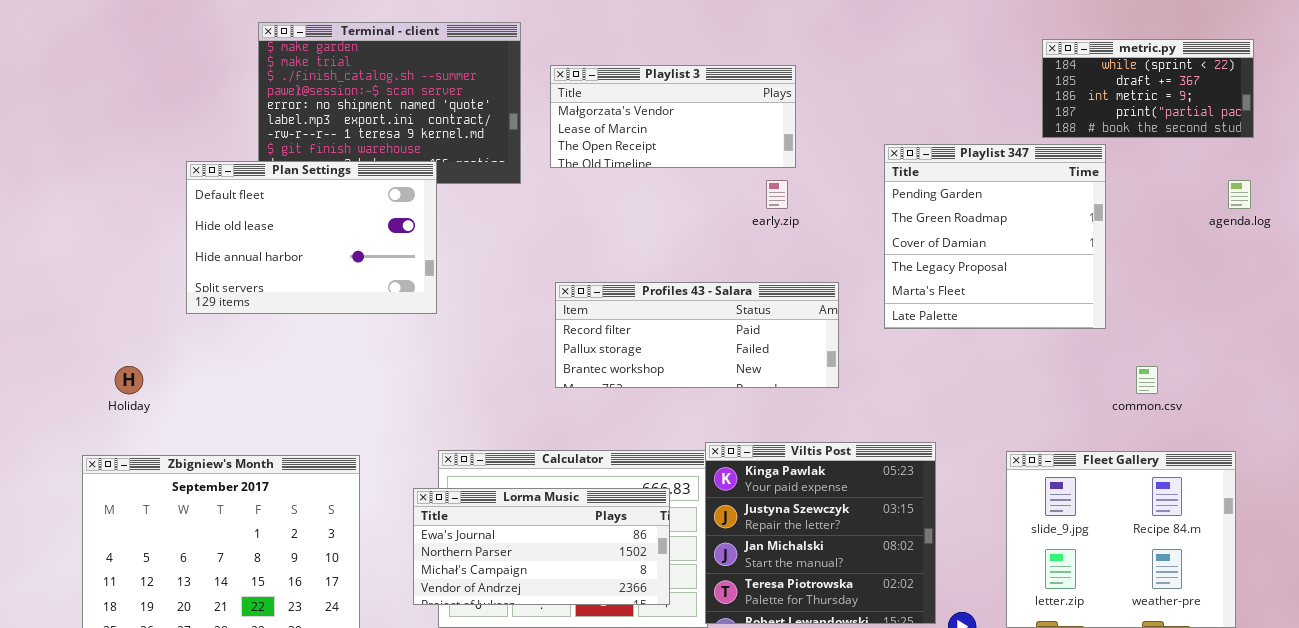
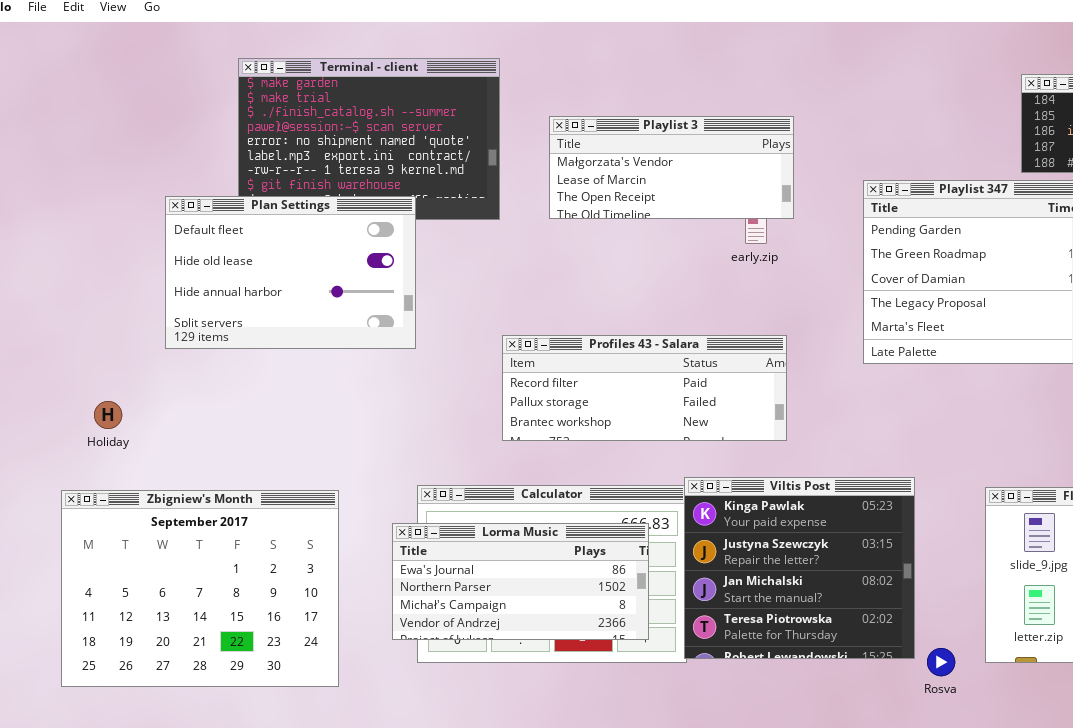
Playlist 3: [550,65,796,168] -> [549,116,794,219], moved
Profiles 43 - Salara: [555,282,839,388] -> [502,335,787,441], moved

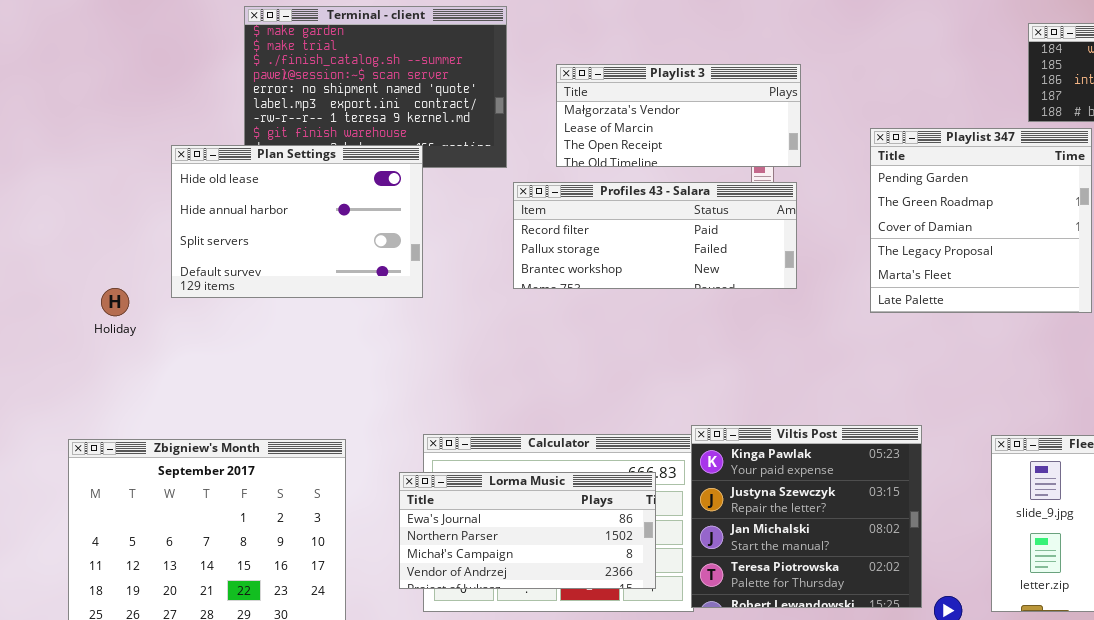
Plan Settings: [165,196,416,349] -> [171,145,423,298], scrolled down 1 row
Profiles 43 - Salara: [502,335,787,441] -> [513,182,797,289], moved
Holiday: [94,401,122,429] -> [101,288,129,316], moved

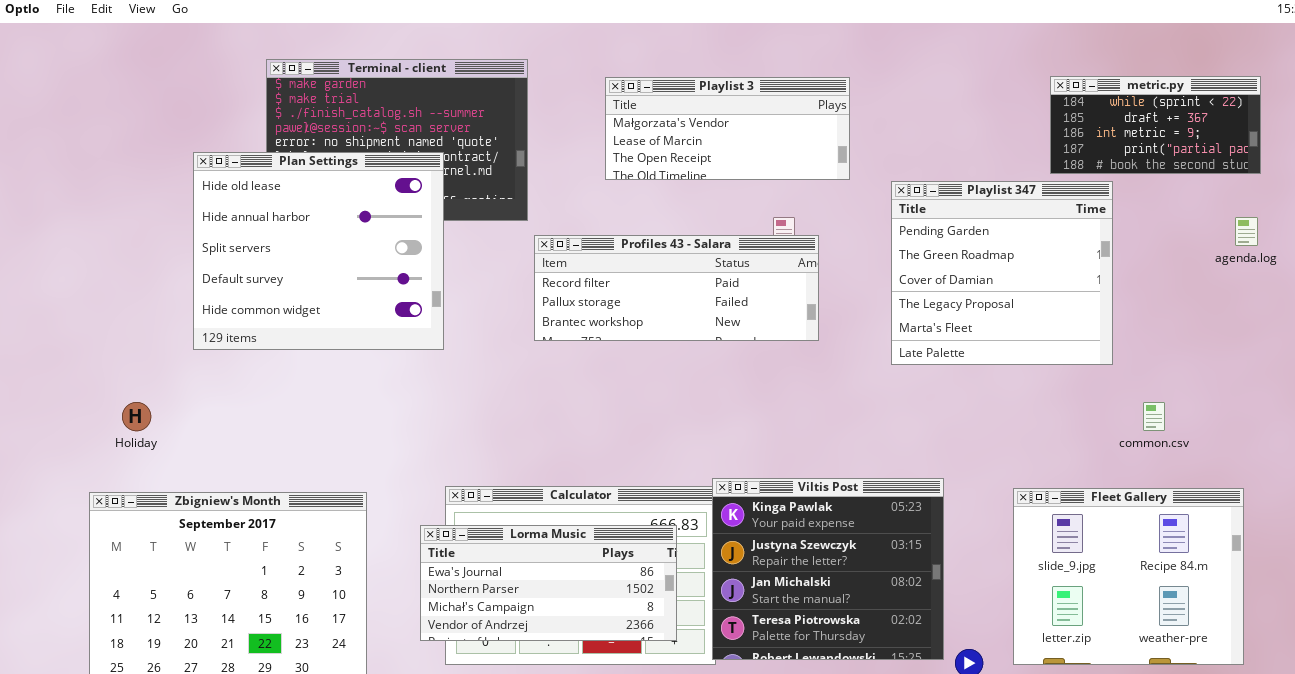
Playlist 3: [556,64,801,167] -> [605,77,850,180], moved
Plan Settings: [171,145,423,298] -> [193,152,444,350], resized
Holiday: [101,288,129,316] -> [122,402,151,431], moved

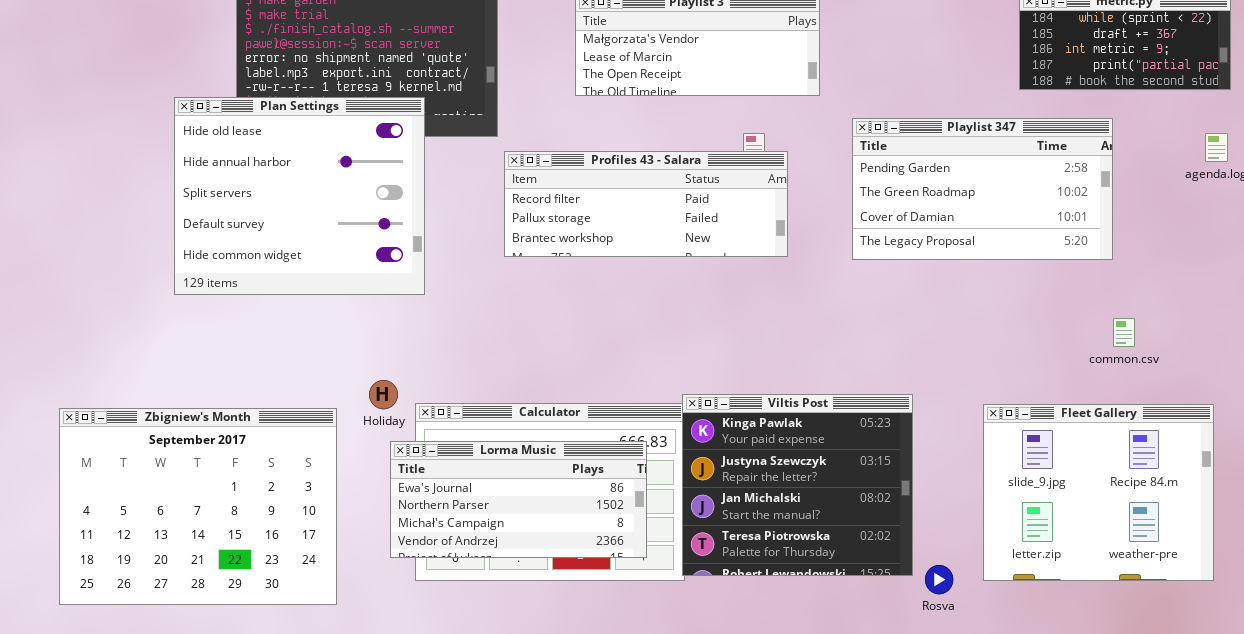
Plan Settings: [193,152,444,350] -> [174,97,425,295], moved
Playlist 347: [891,181,1113,365] -> [852,118,1113,260], moved, resized
Holiday: [122,402,151,431] -> [369,380,398,409], moved

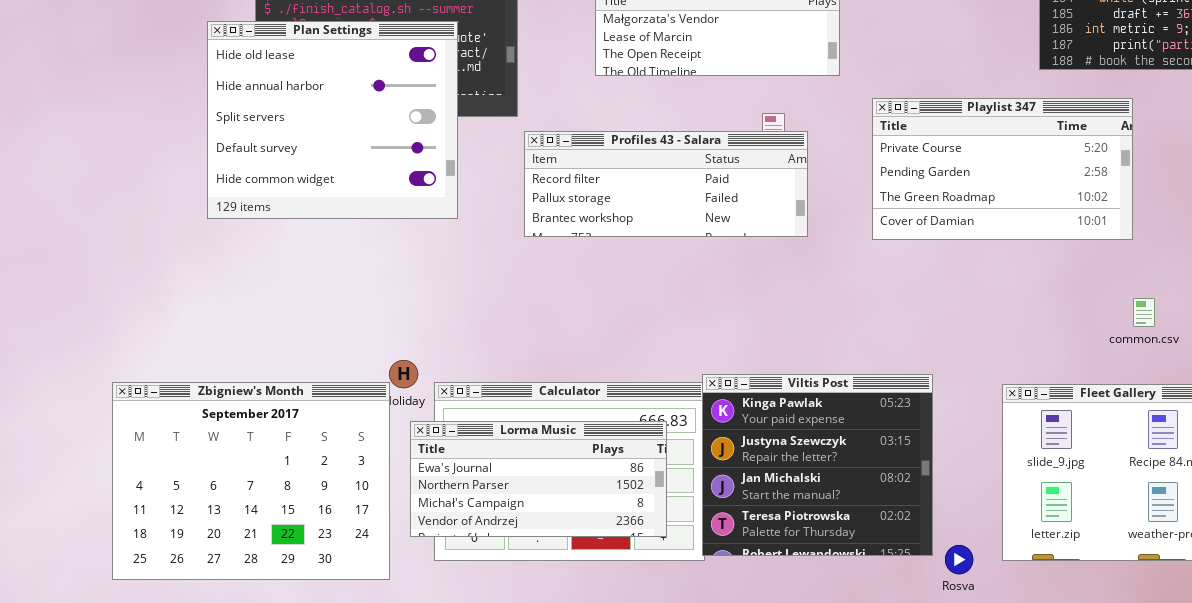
Plan Settings: [174,97,425,295] -> [207,21,458,219], moved
Playlist 347: [852,118,1113,260] -> [872,98,1133,240], scrolled up 1 row
Zbigniew's Month: [59,408,337,605] -> [112,382,390,580], moved

